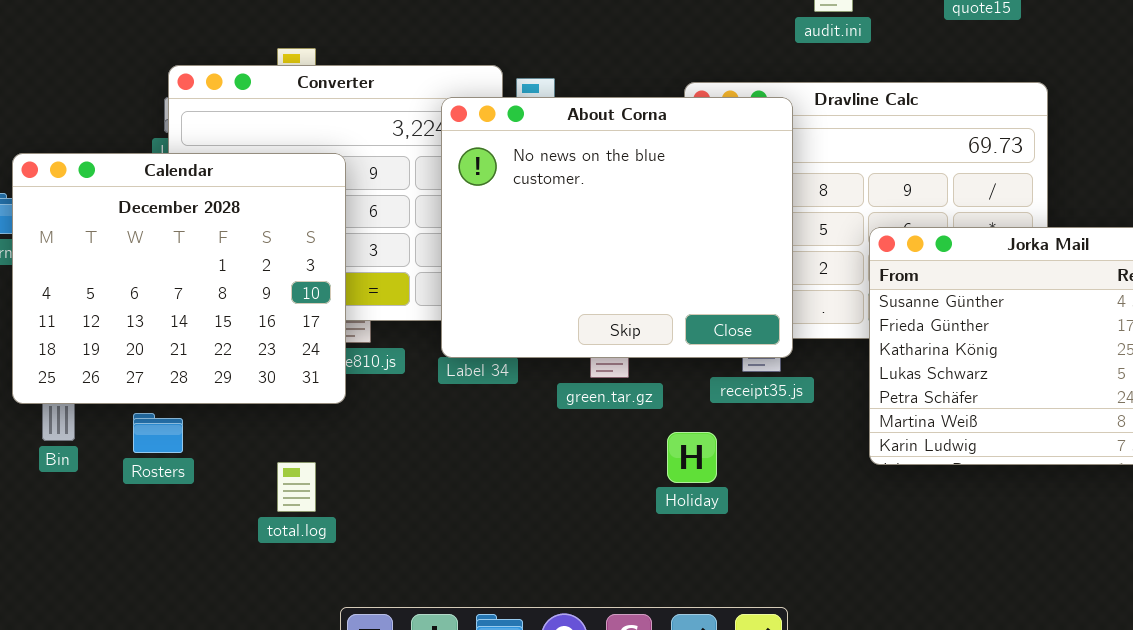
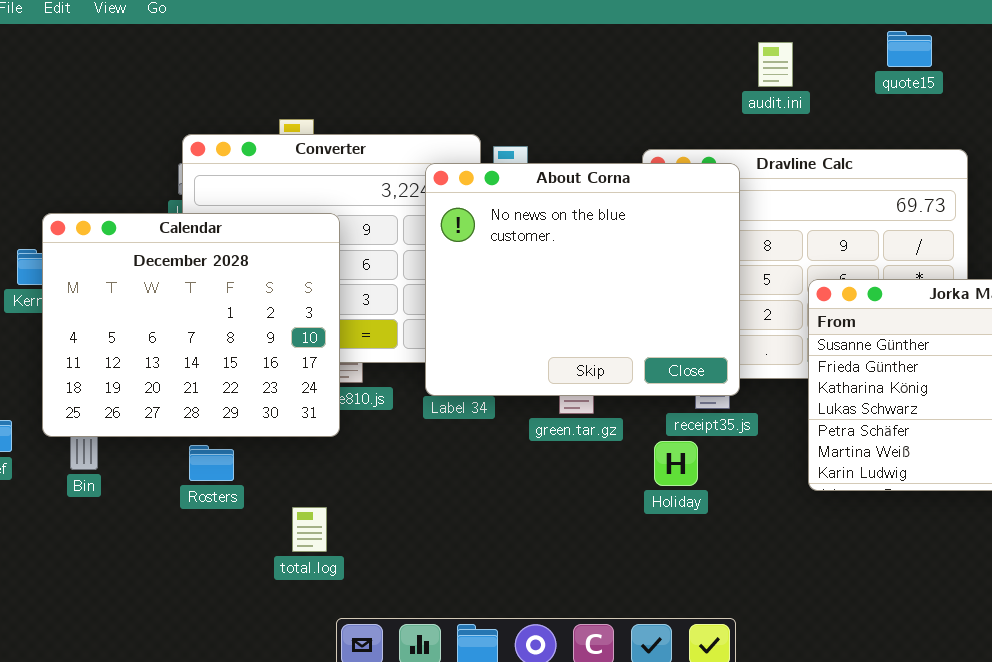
Rosters: [133,413,183,453] -> [189,445,234,481], moved
Holiday: [667,432,717,483] -> [654,441,698,486], moved
total.log: [277,462,316,512] -> [292,507,327,552], moved

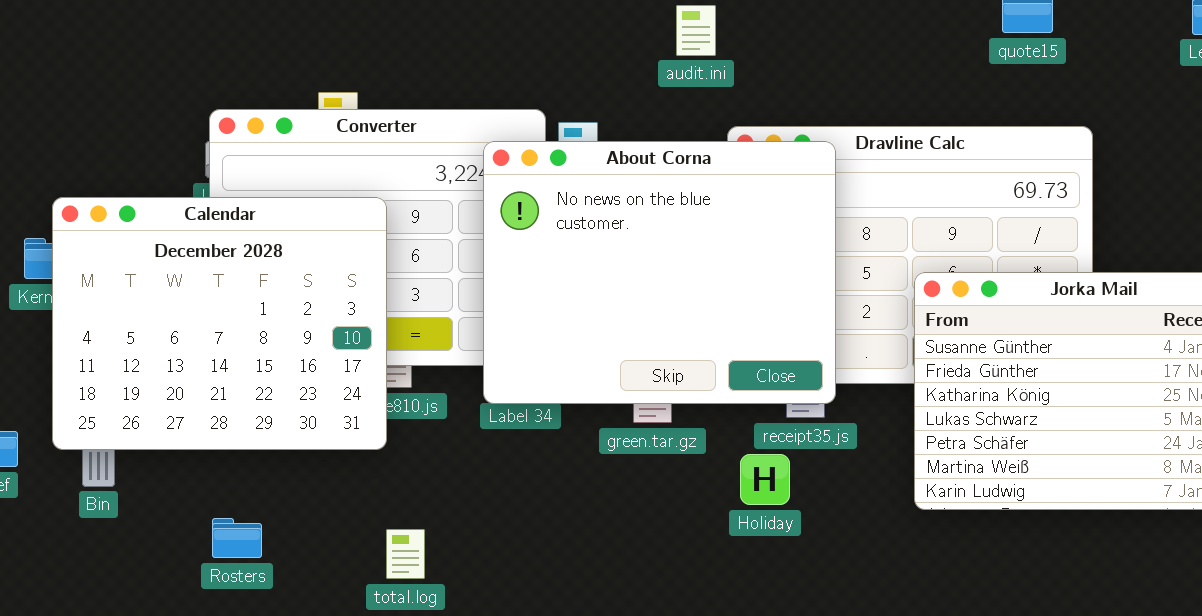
audit.ini: [758,42,793,87] -> [676,5,716,56], moved
Rosters: [189,445,234,481] -> [212,518,262,558], moved
total.log: [292,507,327,552] -> [386,529,425,579], moved

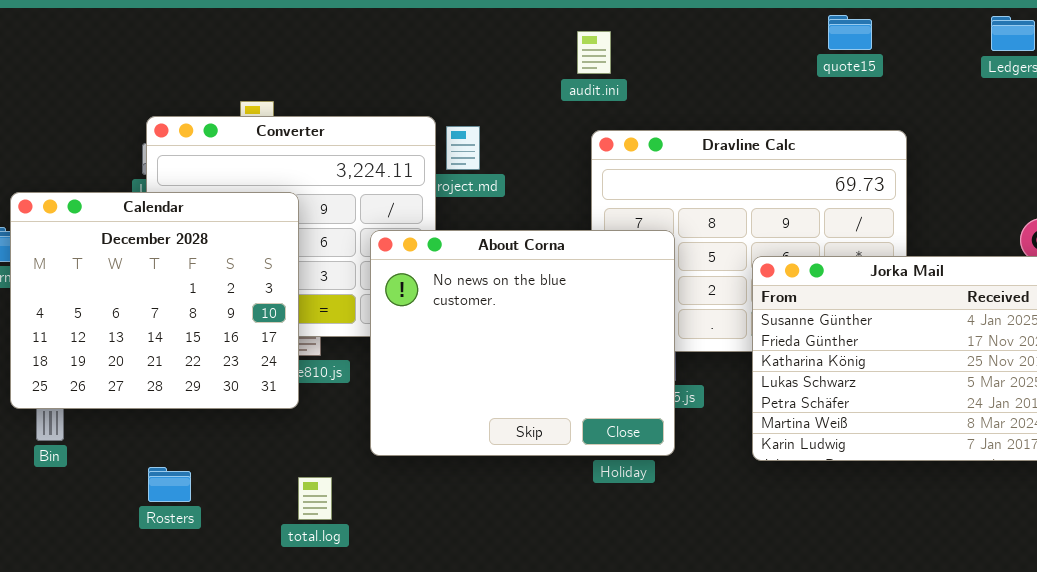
audit.ini: [676,5,716,56] -> [577,31,611,74], moved
About Corna: [483,141,836,404] -> [370,230,675,456], moved

